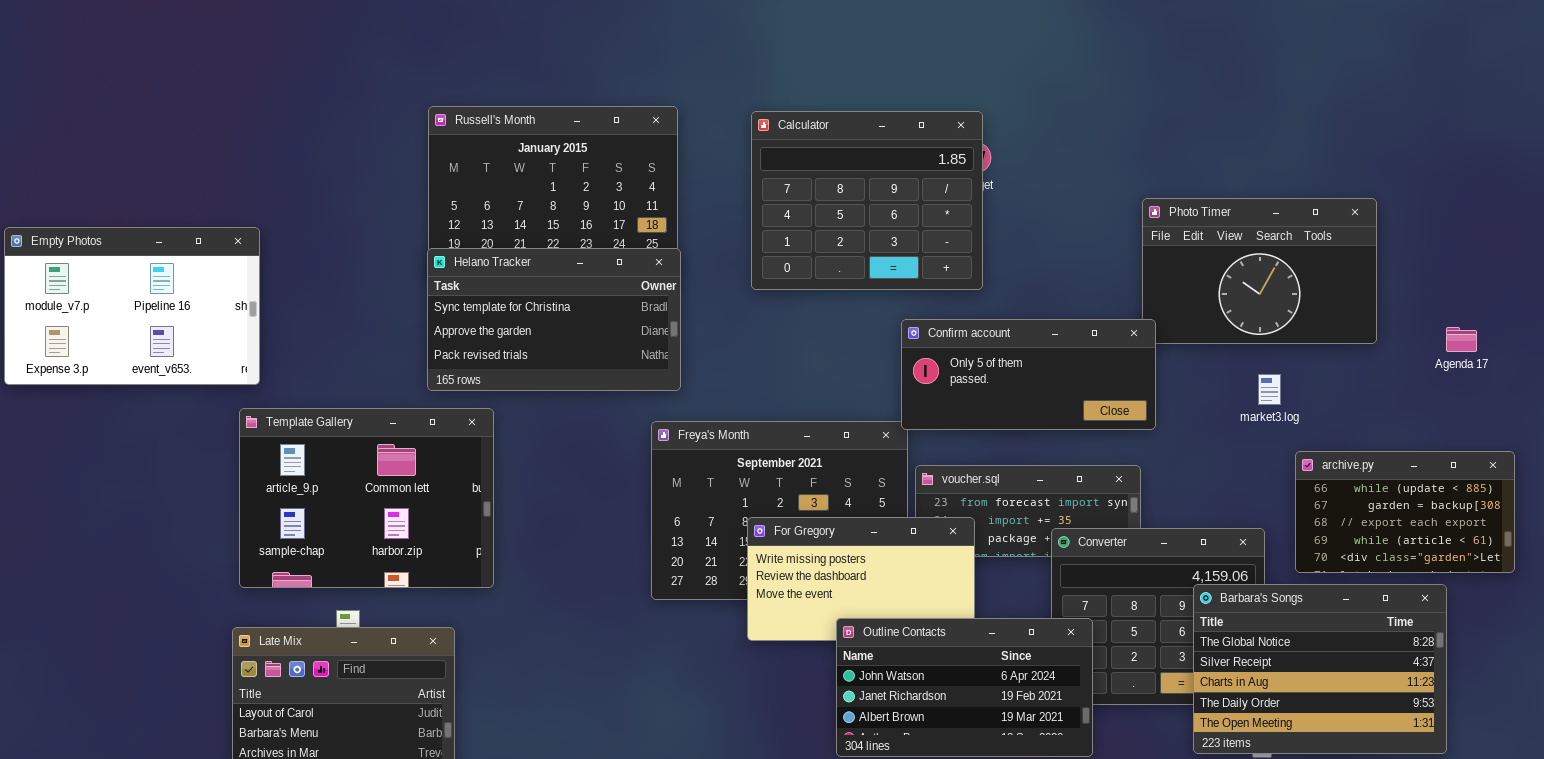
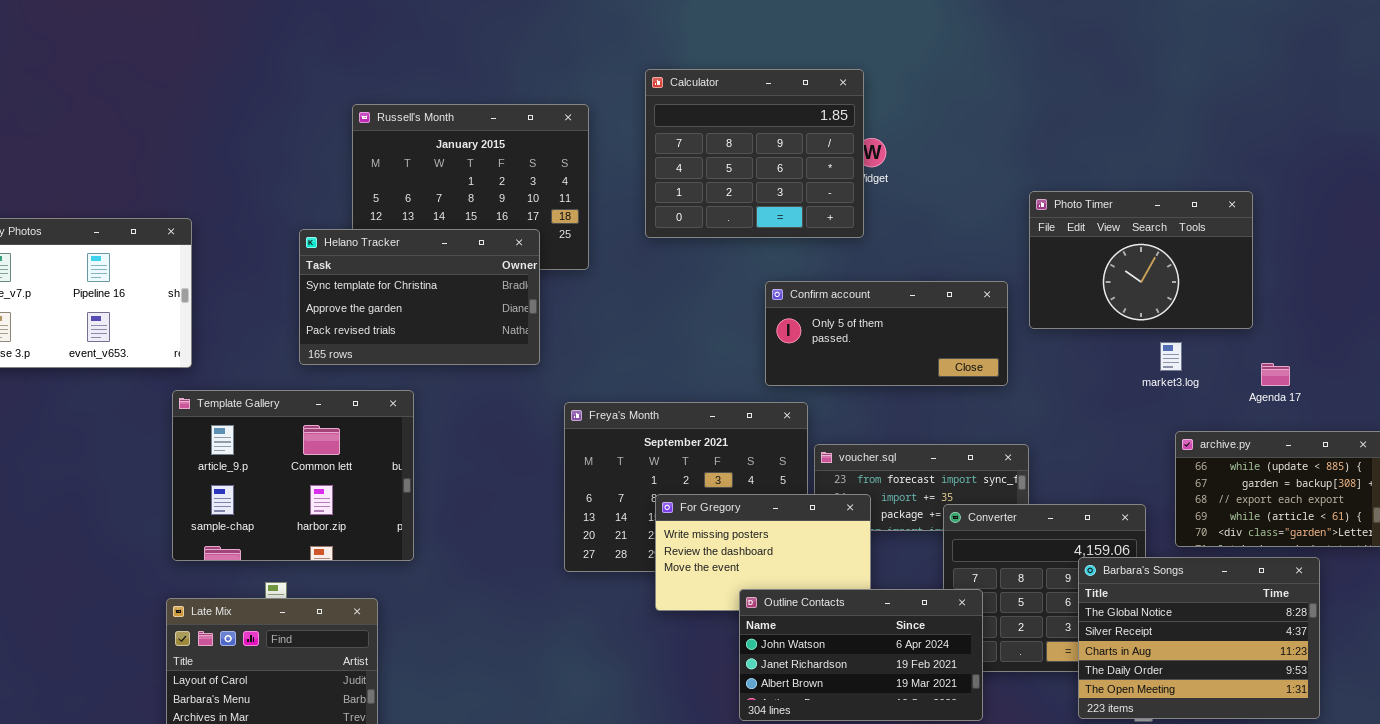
Calculator: [751,111,983,290] -> [645,69,864,238], moved
Helano Tracker: [427,248,681,391] -> [299,229,540,365], moved
Confirm account: [901,319,1156,430] -> [765,281,1008,386], moved
Agenda 17: [1446,327,1477,352] -> [1261,363,1290,386], moved
market3.log: [1258,374,1281,405] -> [1160,342,1182,371], moved

